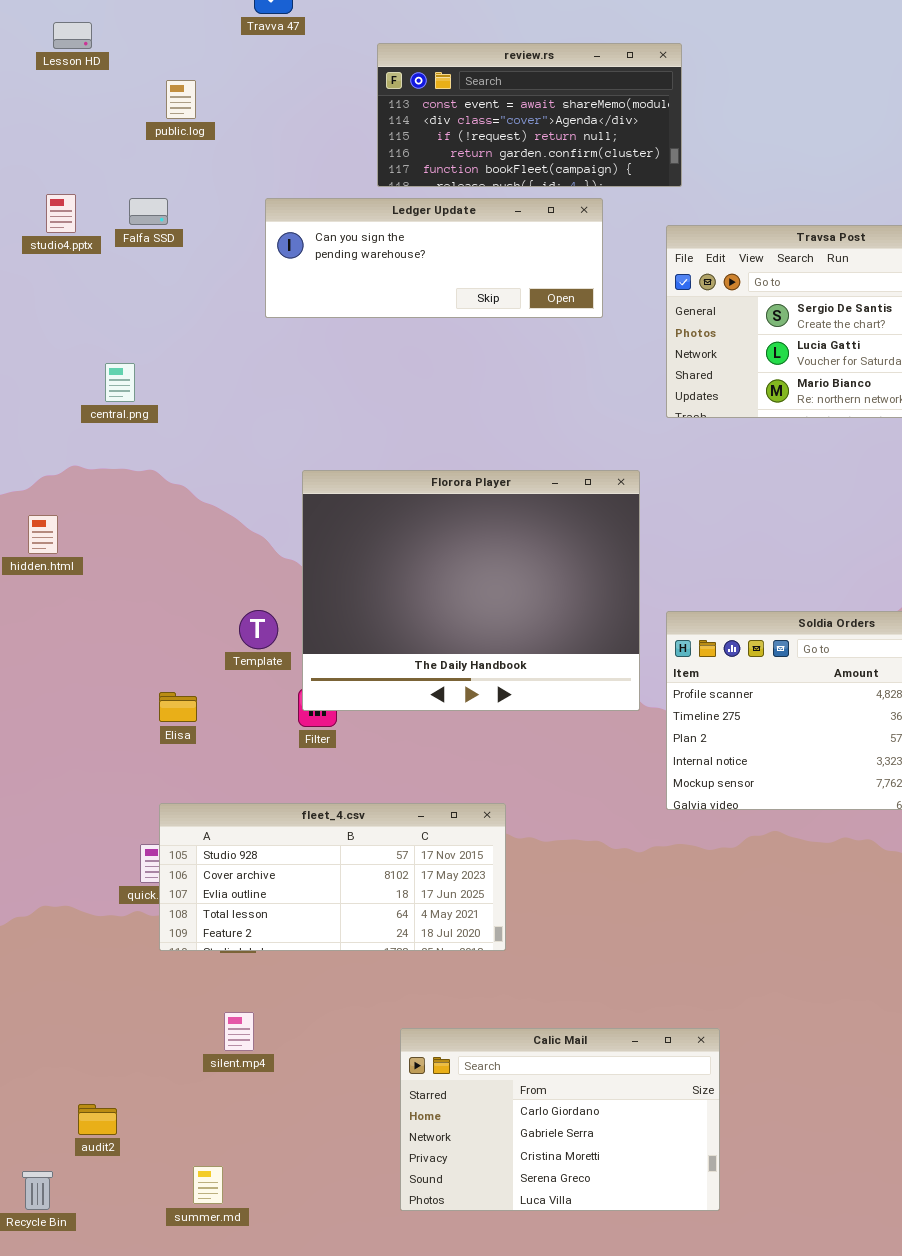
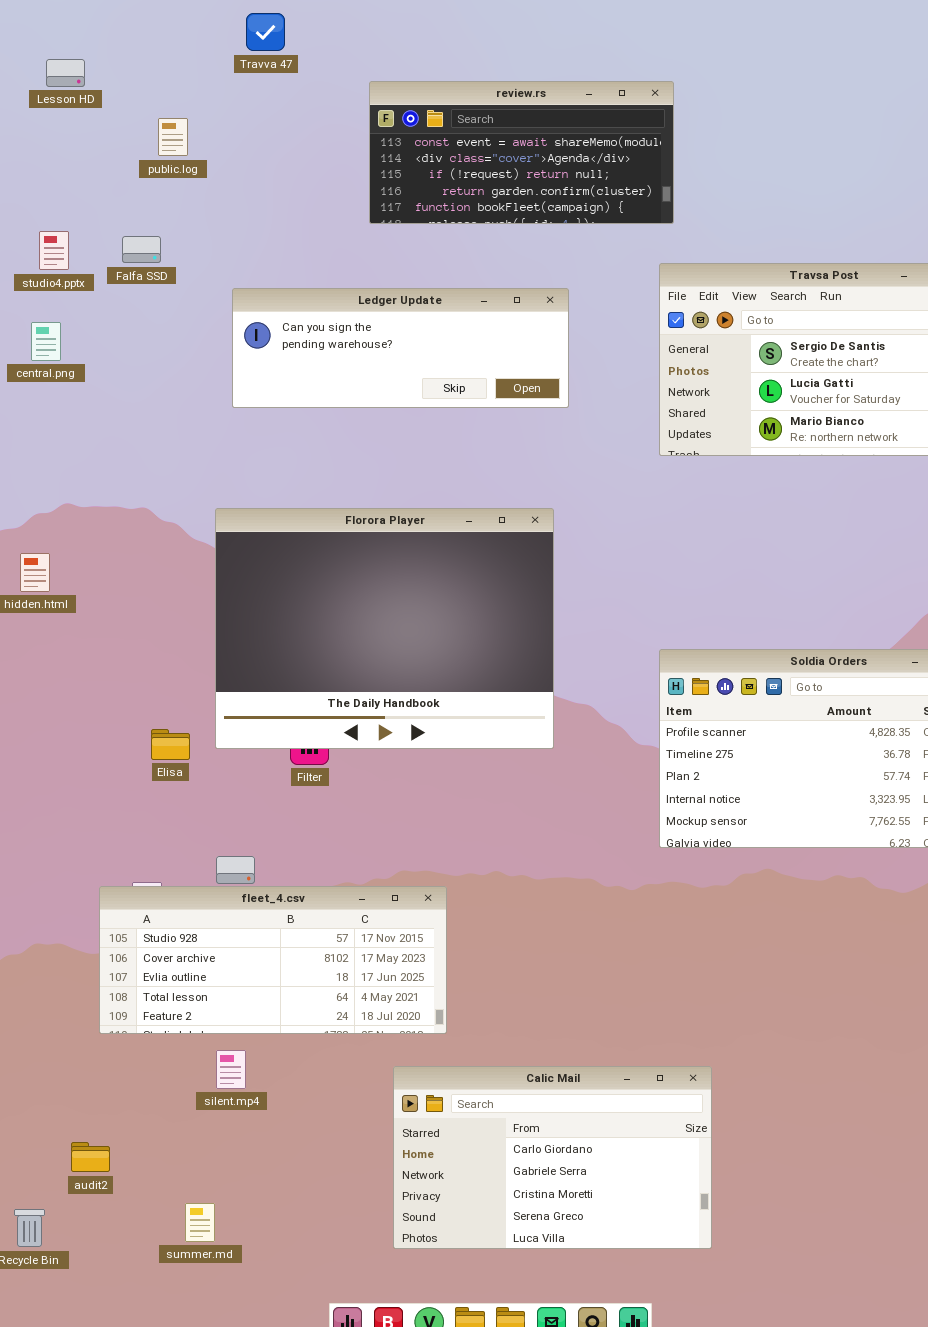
Ledger Update: [265,198,603,318] -> [232,288,569,408], moved
central.png: [105,363,135,402] -> [31,322,61,361], moved
Florora Player: [302,470,640,711] -> [215,508,554,749], moved
fleet_4.csv: [159,803,506,951] -> [99,886,447,1034], moved

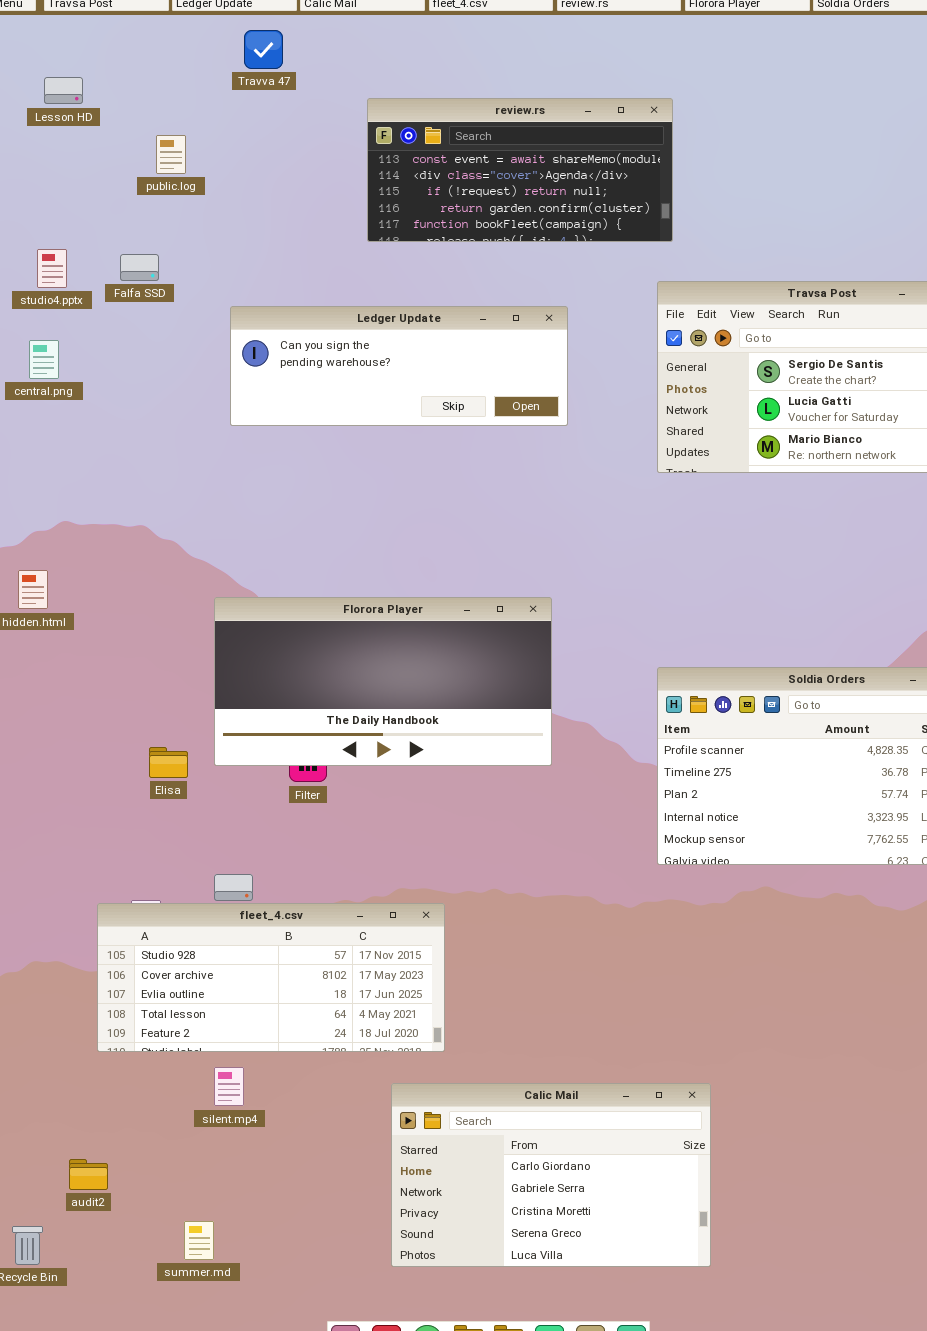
Florora Player: [215,508,554,749] -> [214,597,552,766], resized

